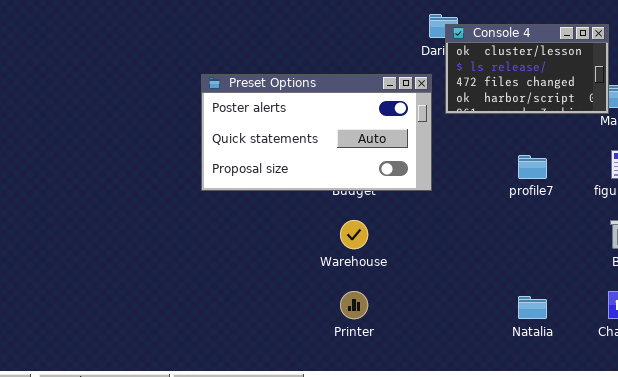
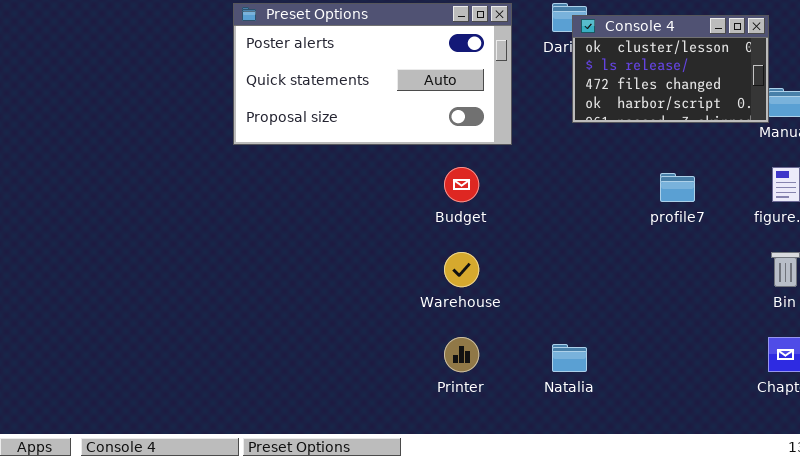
Preset Options: [201,74,432,191] -> [233,3,512,145], moved
Natalia: [518,296,547,319] -> [552,344,587,372], moved

